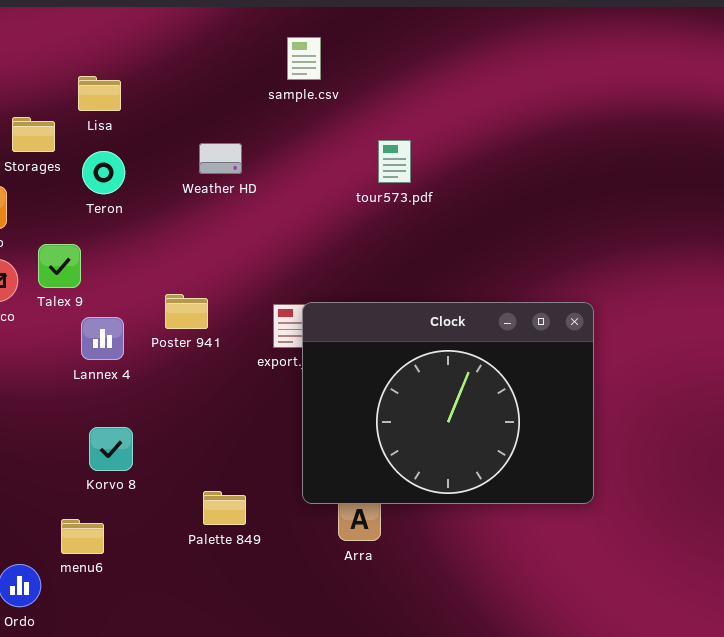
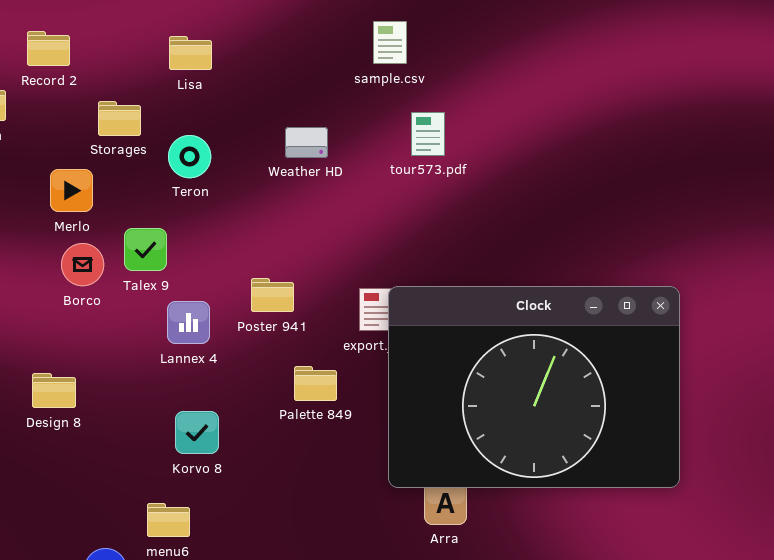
Lisa: [78,76,121,111] -> [169,36,212,70], moved
tour573.pdf: [378,140,411,183] -> [411,112,445,156], moved
Palette 849: [203,491,246,525] -> [294,366,337,401], moved

